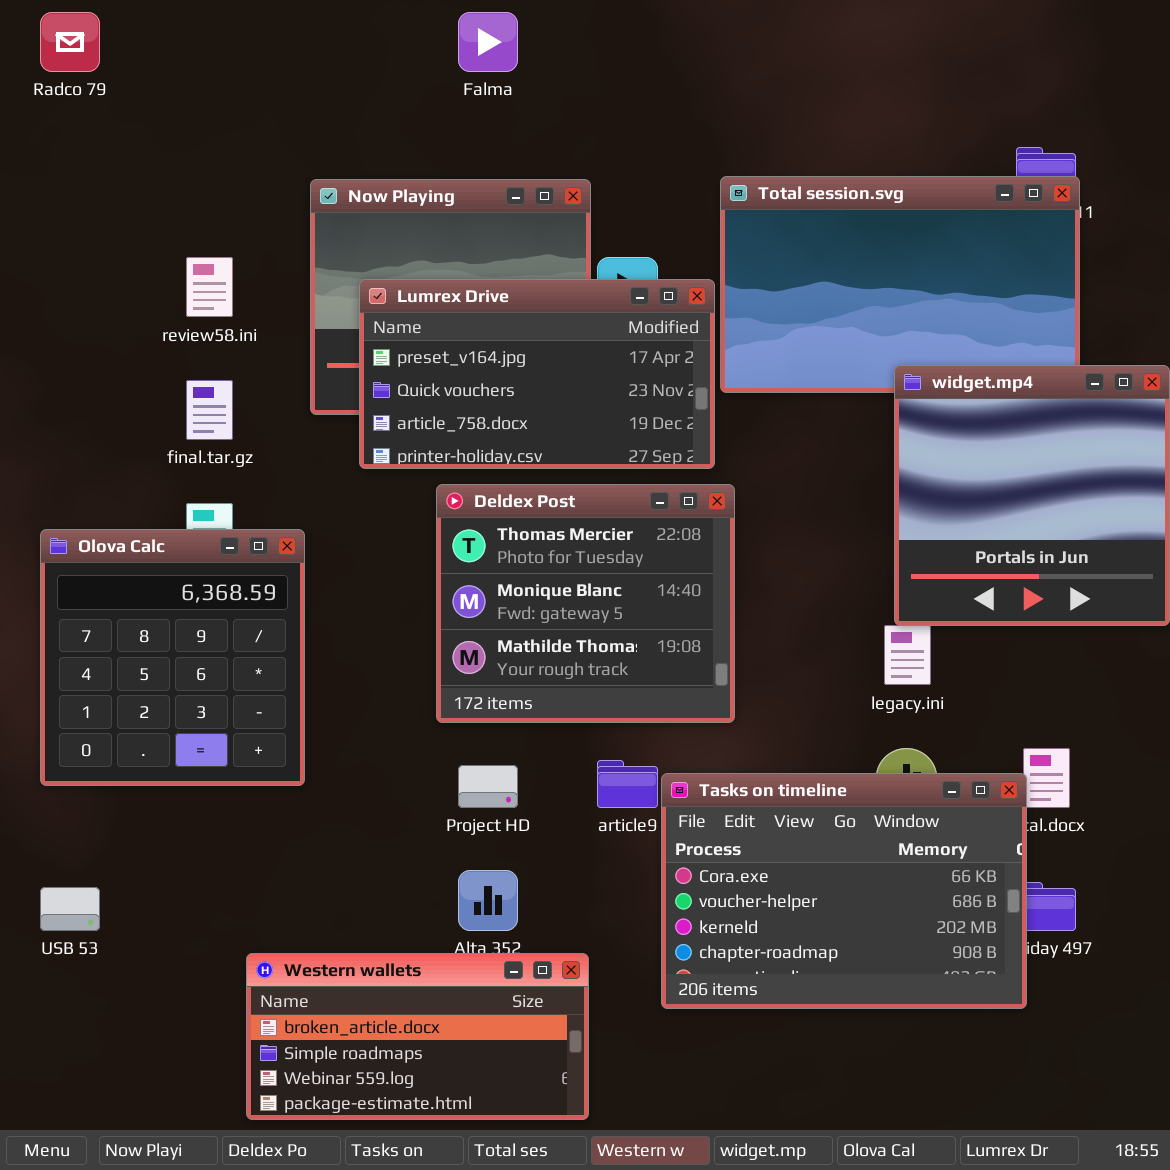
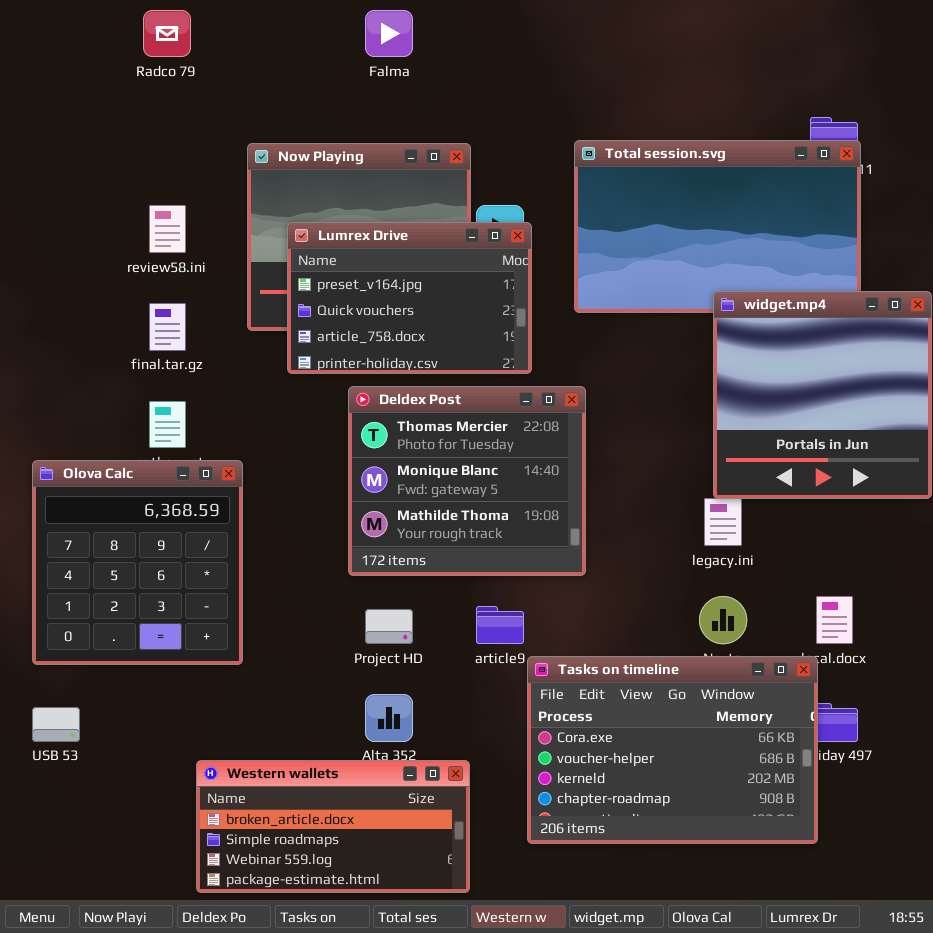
Radco 79: [40,12,100,72] -> [143,10,191,57], moved
Lumrex Drive: [359,279,715,469] -> [287,222,532,374], resized
Olova Calc: [40,529,305,786] -> [32,460,243,665], moved
Tasks on timeline: [661,773,1027,1009] -> [527,656,818,844], moved

